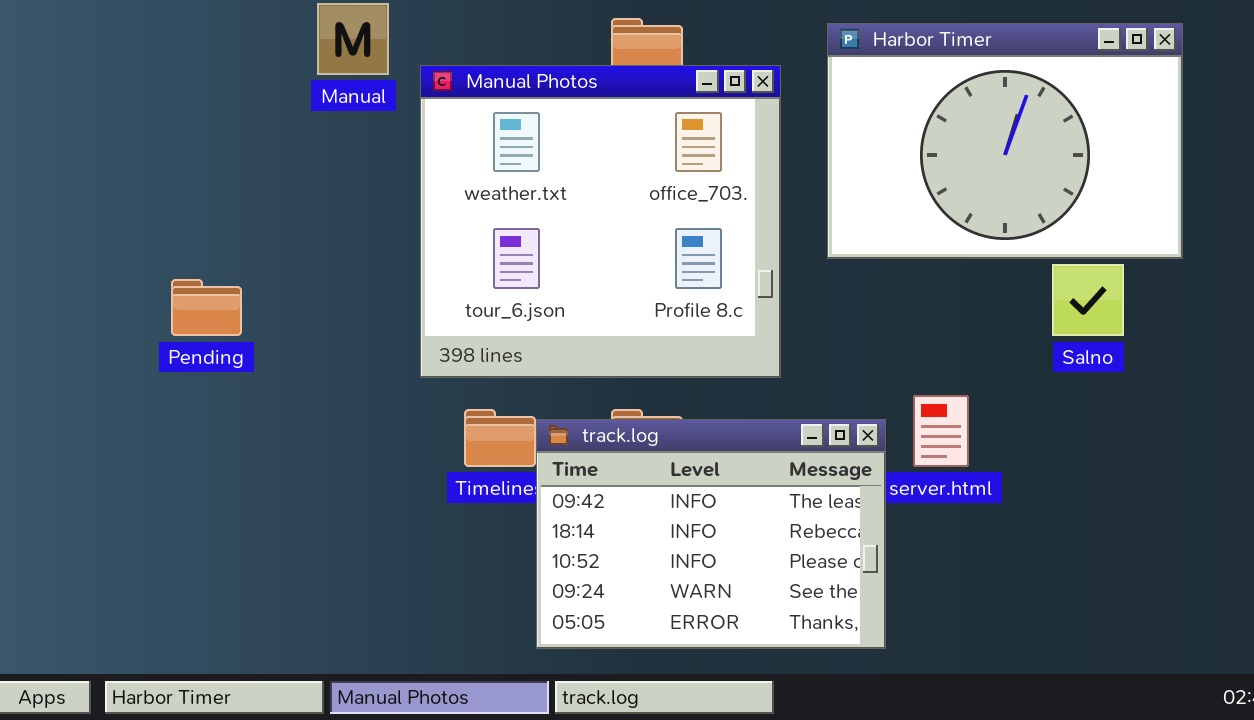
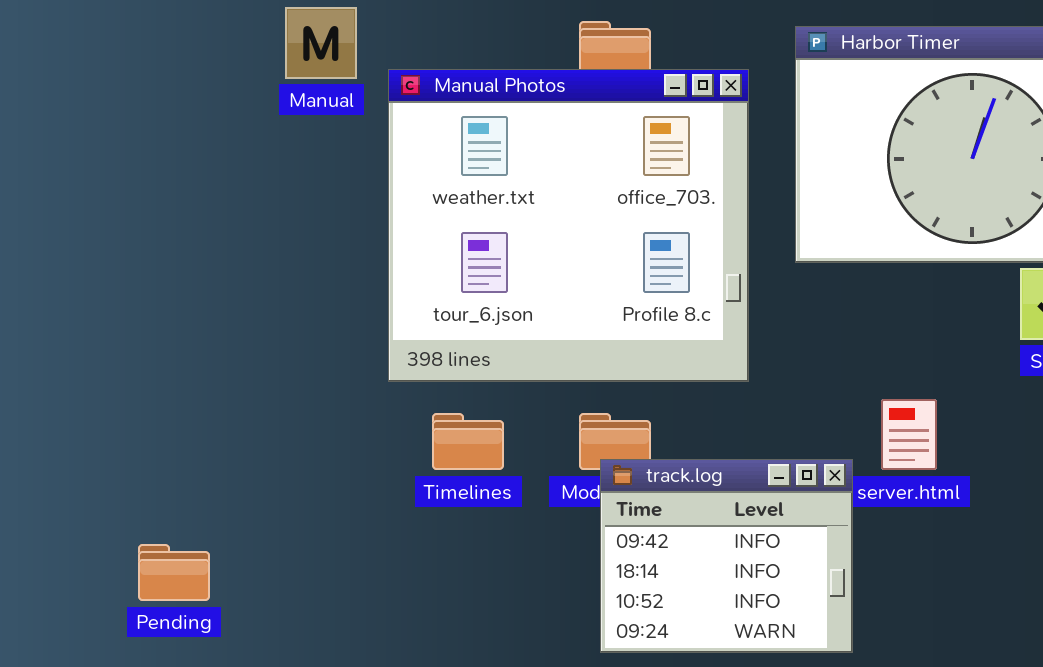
Pending: [171,279,242,336] -> [138,544,210,601], moved
track.log: [536,419,886,649] -> [600,459,853,653], resized

